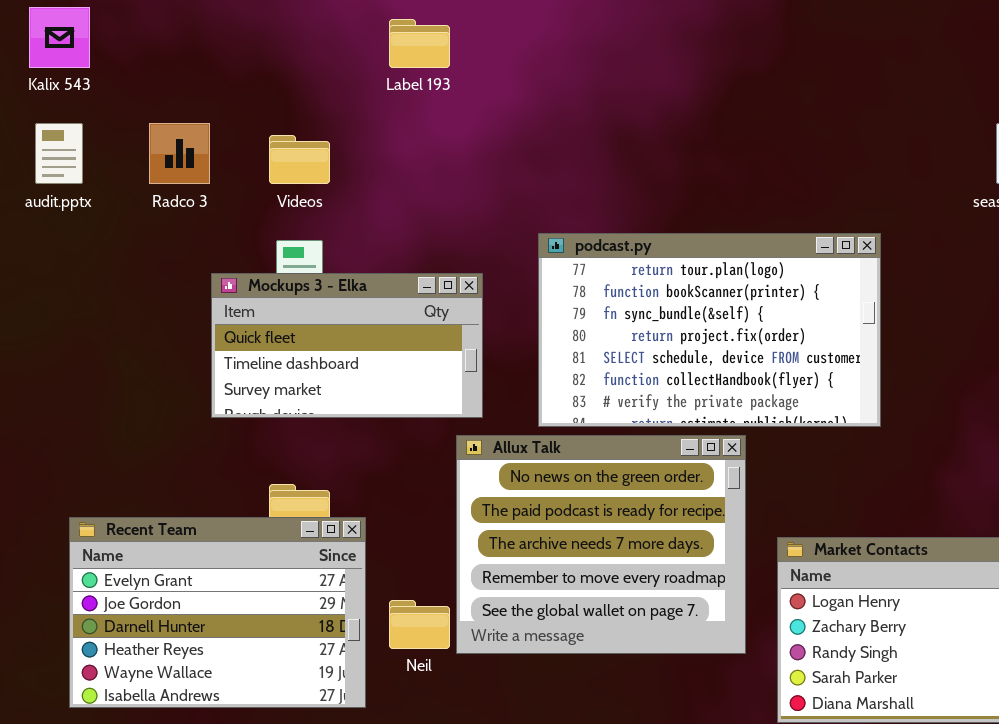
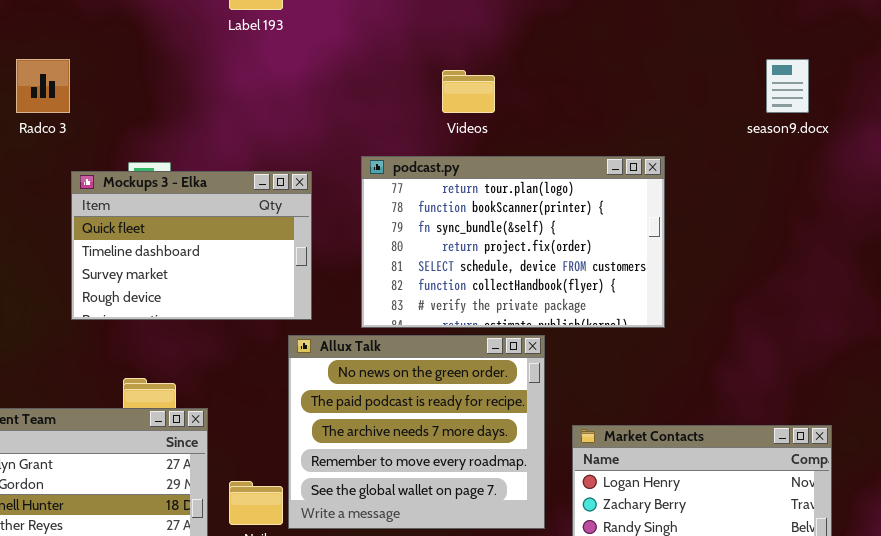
Videos: [269,135,330,184] -> [442,70,495,113], moved
Mockups 3 - Elka: [211,273,483,418] -> [71,171,312,320], resized

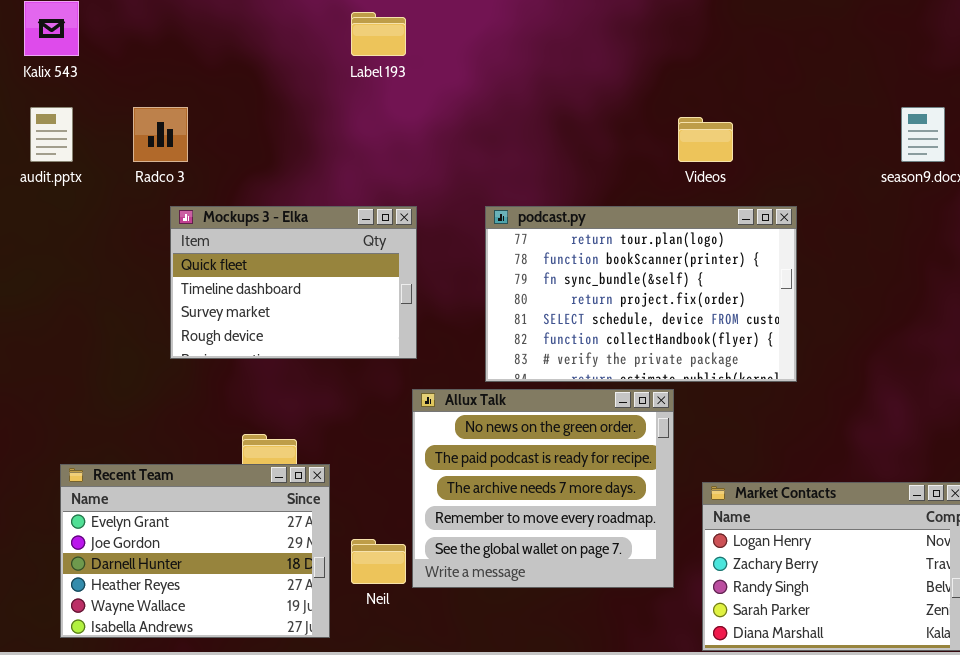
Videos: [442,70,495,113] -> [678,117,733,162], moved
Mockups 3 - Elka: [71,171,312,320] -> [170,206,417,359], moved

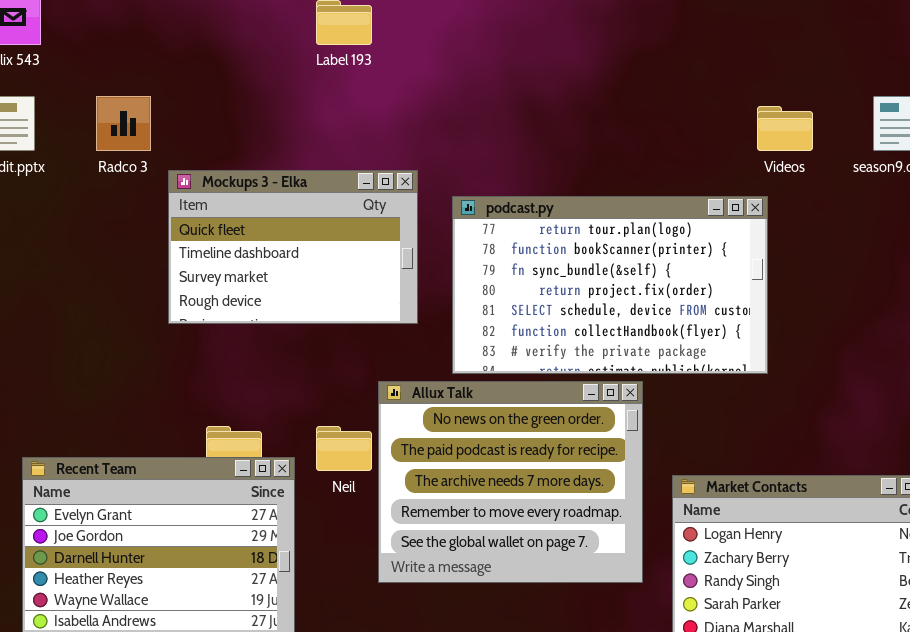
Videos: [678,117,733,162] -> [757,106,813,151], moved
Mockups 3 - Elka: [170,206,417,359] -> [168,170,418,324], moved
Neil: [351,539,406,584] -> [316,426,372,471], moved

